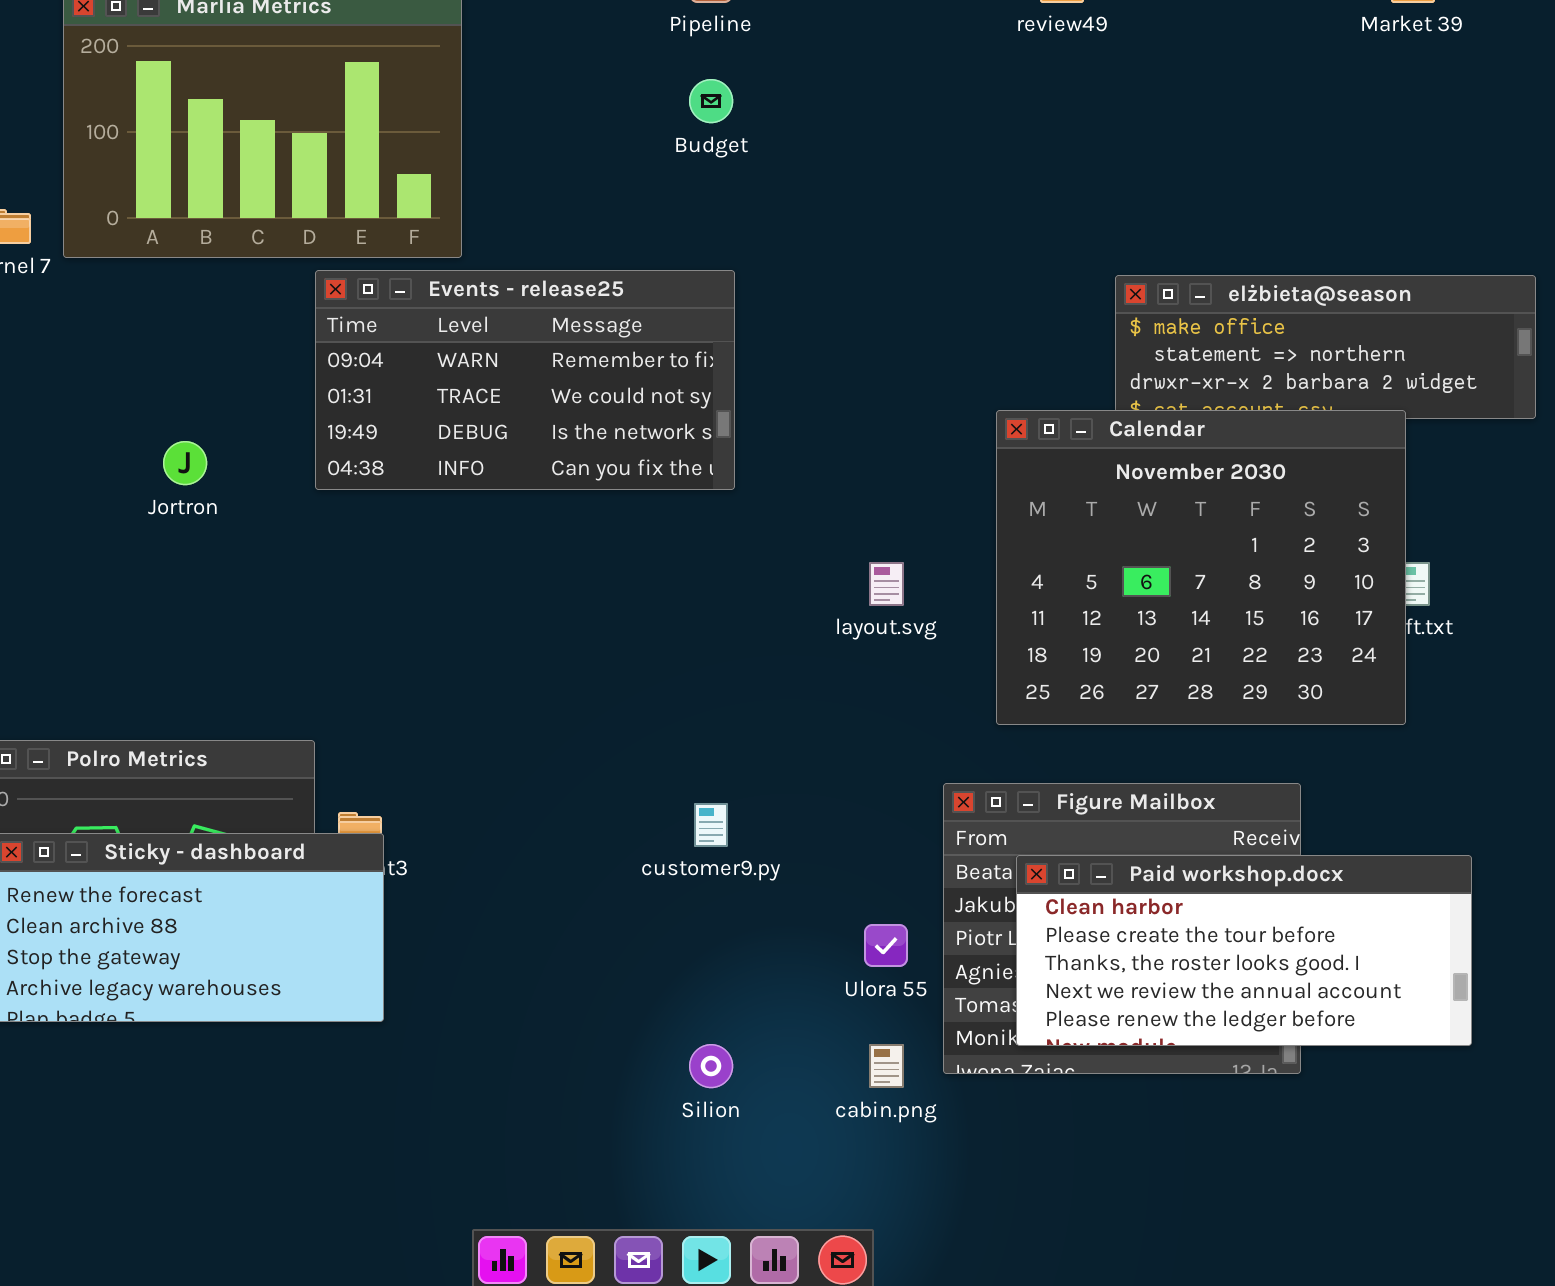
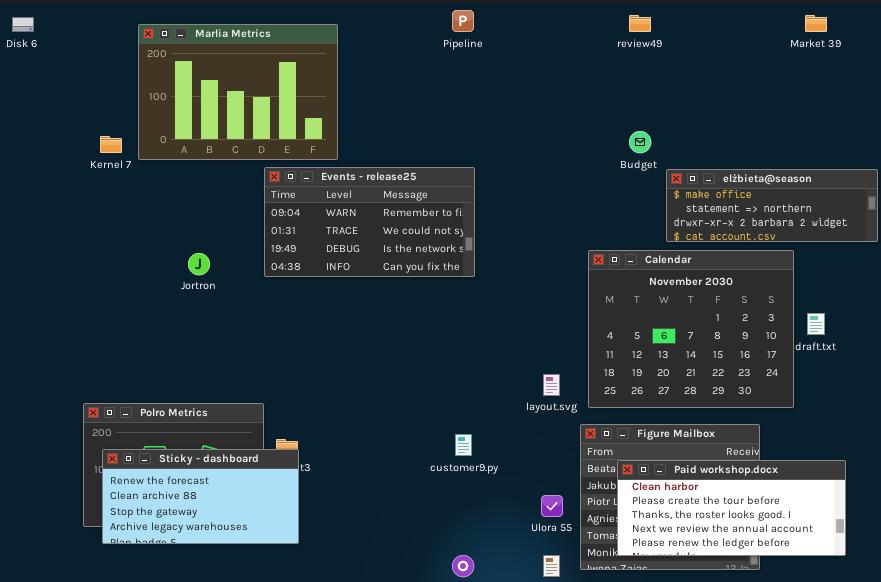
Budget: [689,79,733,123] -> [629,131,651,153], moved
Calendar: [996,410,1406,725] -> [588,250,794,408], moved
layout.svg: [869,562,904,606] -> [543,374,560,396], moved

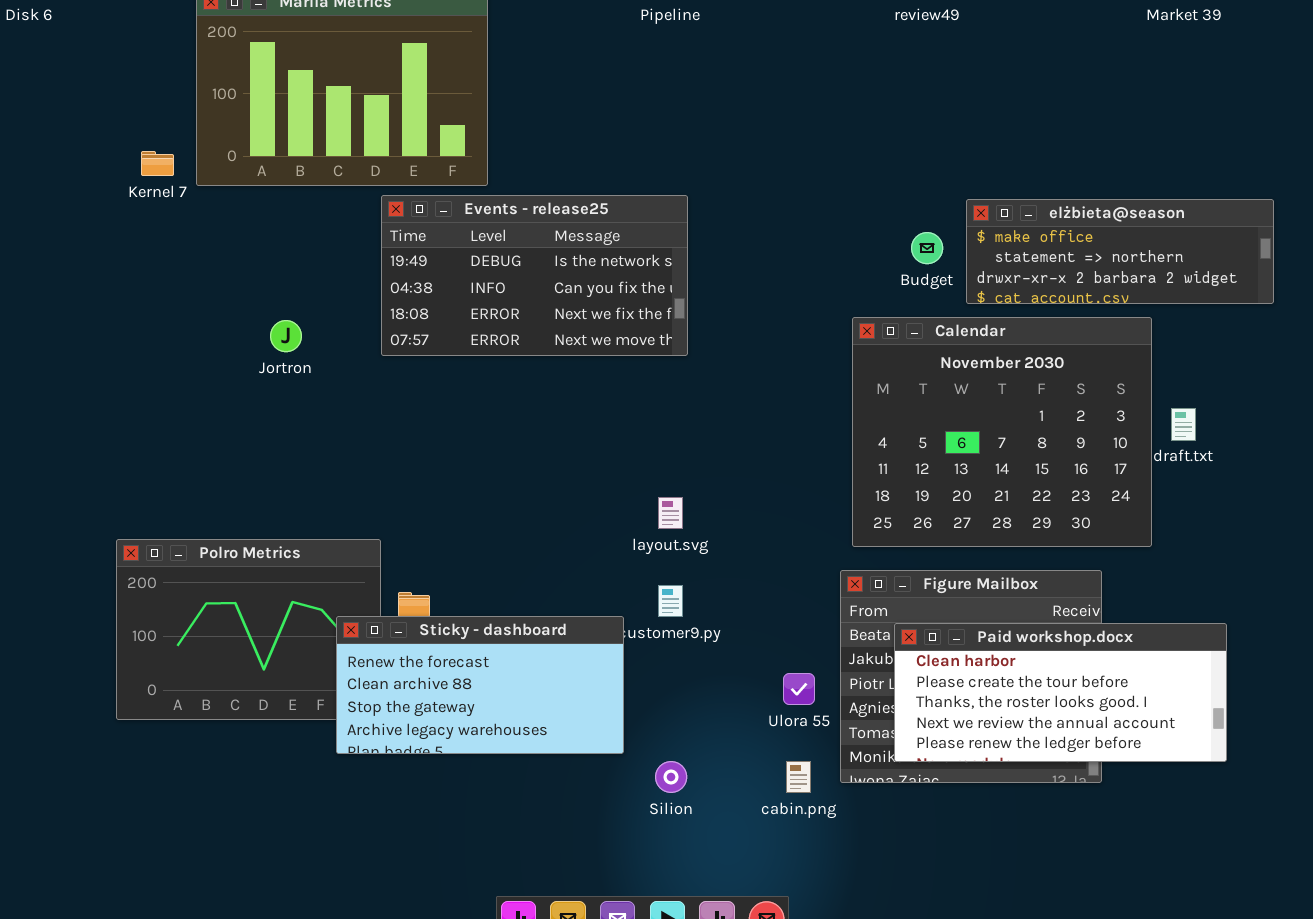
Budget: [629,131,651,153] -> [911,232,943,264], moved
Events - release25: [264,167,475,277] -> [381,195,688,356], scrolled down 2 rows
layout.svg: [543,374,560,396] -> [658,497,683,529], moved
Sticky - dashboard: [102,449,299,544] -> [336,616,624,754], moved

